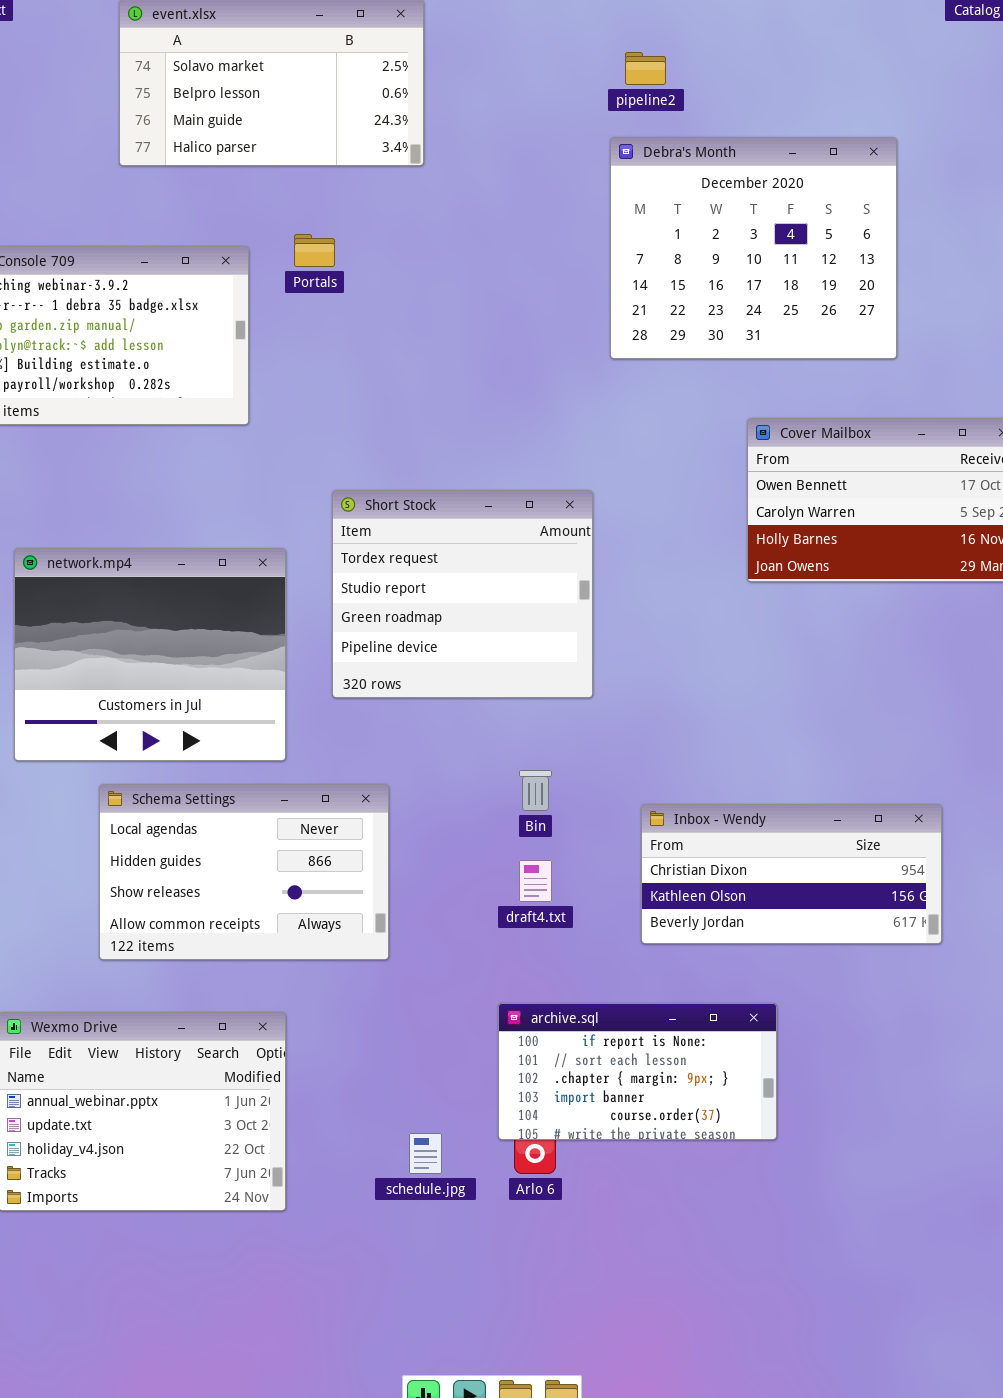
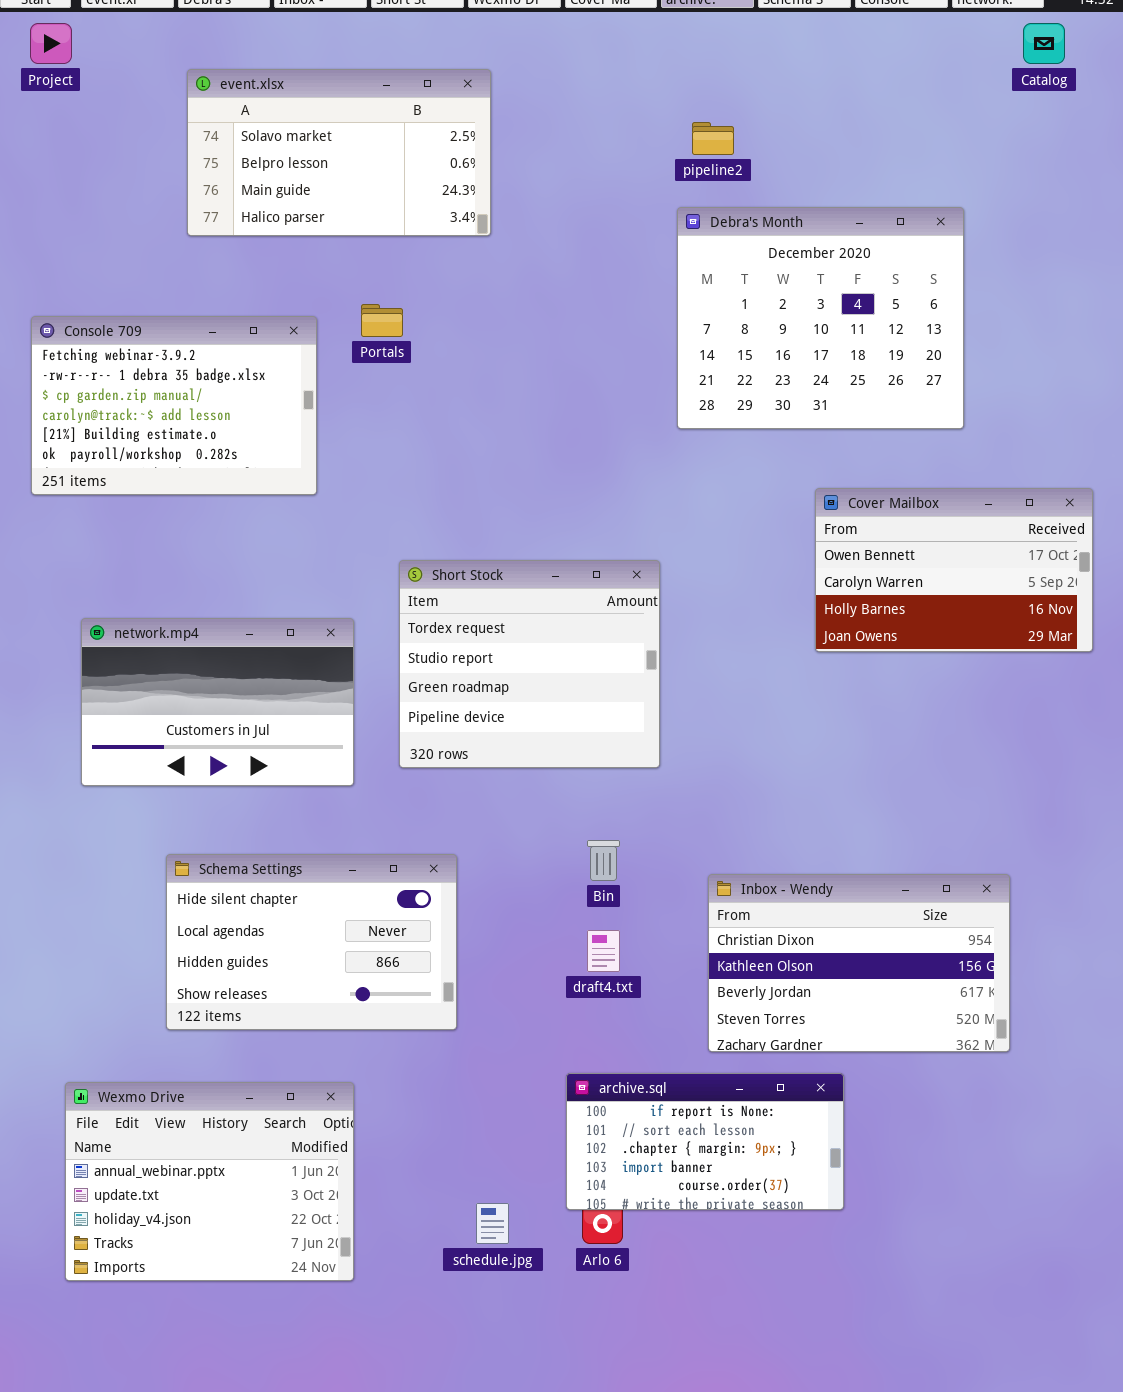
network.mp4: [14,548,286,761] -> [81,618,354,786], resized
Schema Settings: [99,784,389,960] -> [166,854,457,1030], scrolled up 1 row
Inbox - Wendy: [641,804,942,944] -> [708,874,1010,1052], resized

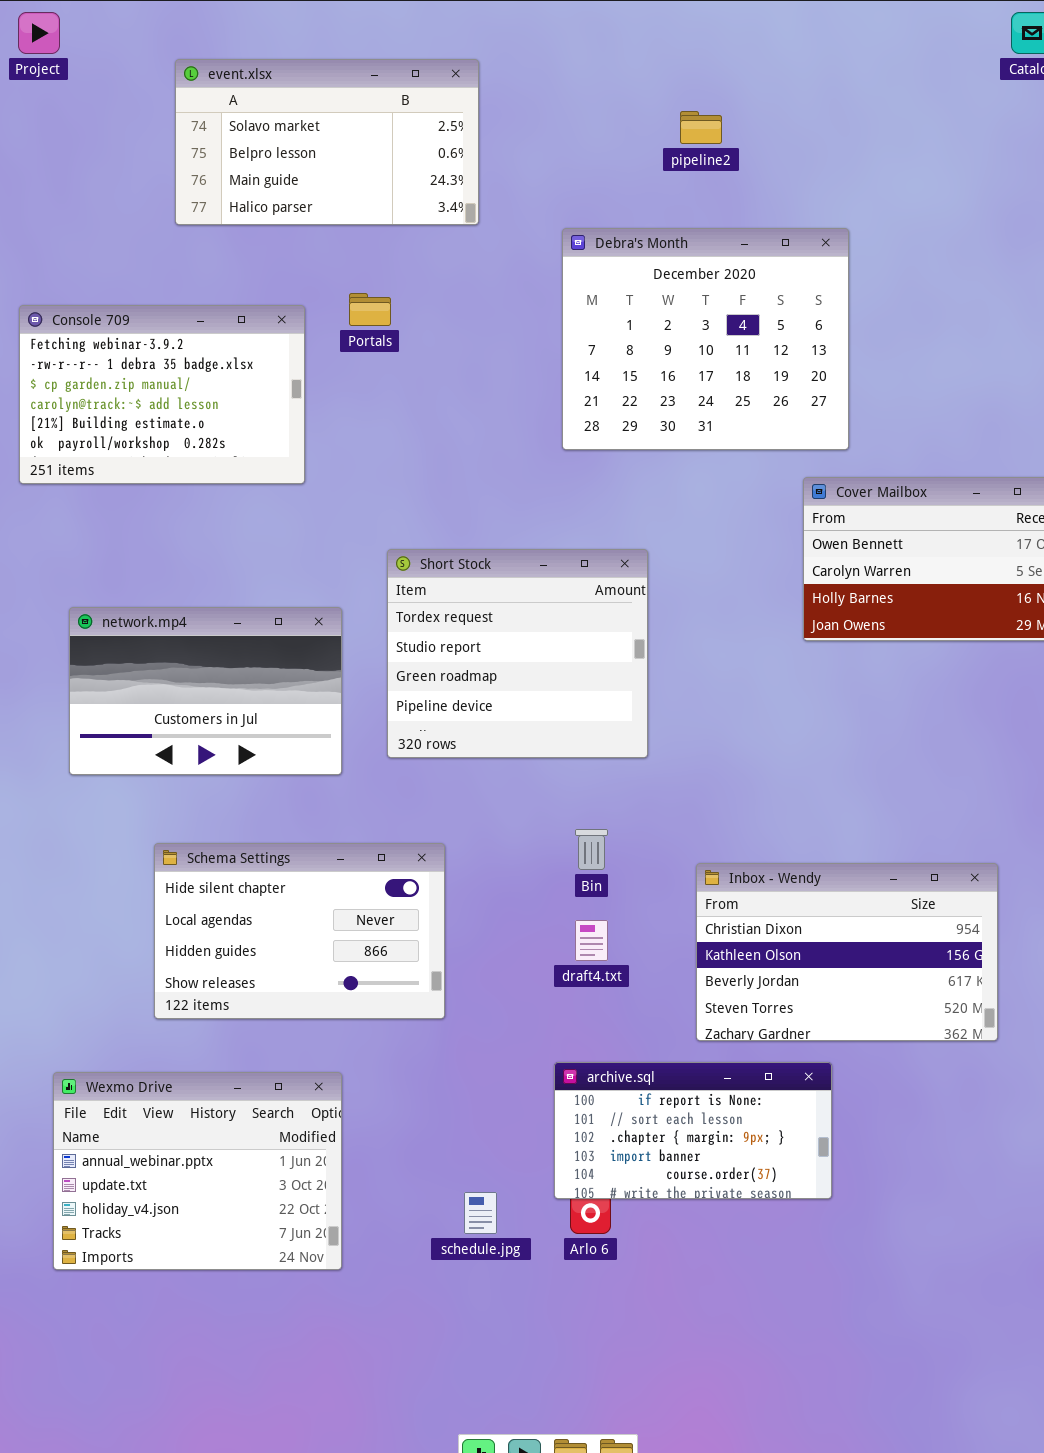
Debra's Month: [677,207,964,429] -> [562,228,849,450], moved

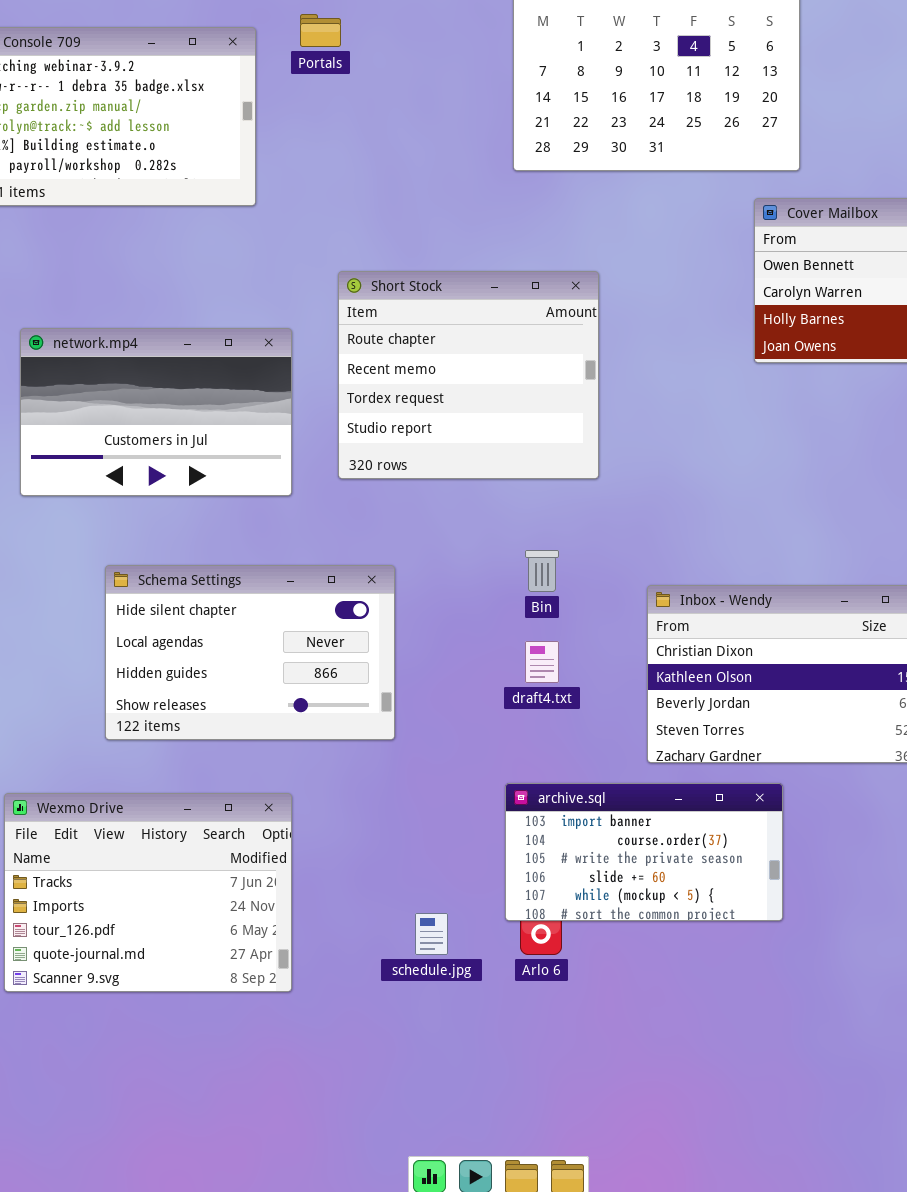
Short Stock: [387,549,648,758] -> [338,271,599,479], scrolled up 2 rows
archive.sql: [554,1062,832,1199] -> [505,783,783,921], scrolled down 3 rows
Wexmo Drive: [53,1072,342,1270] -> [4,793,292,992], scrolled down 3 rows

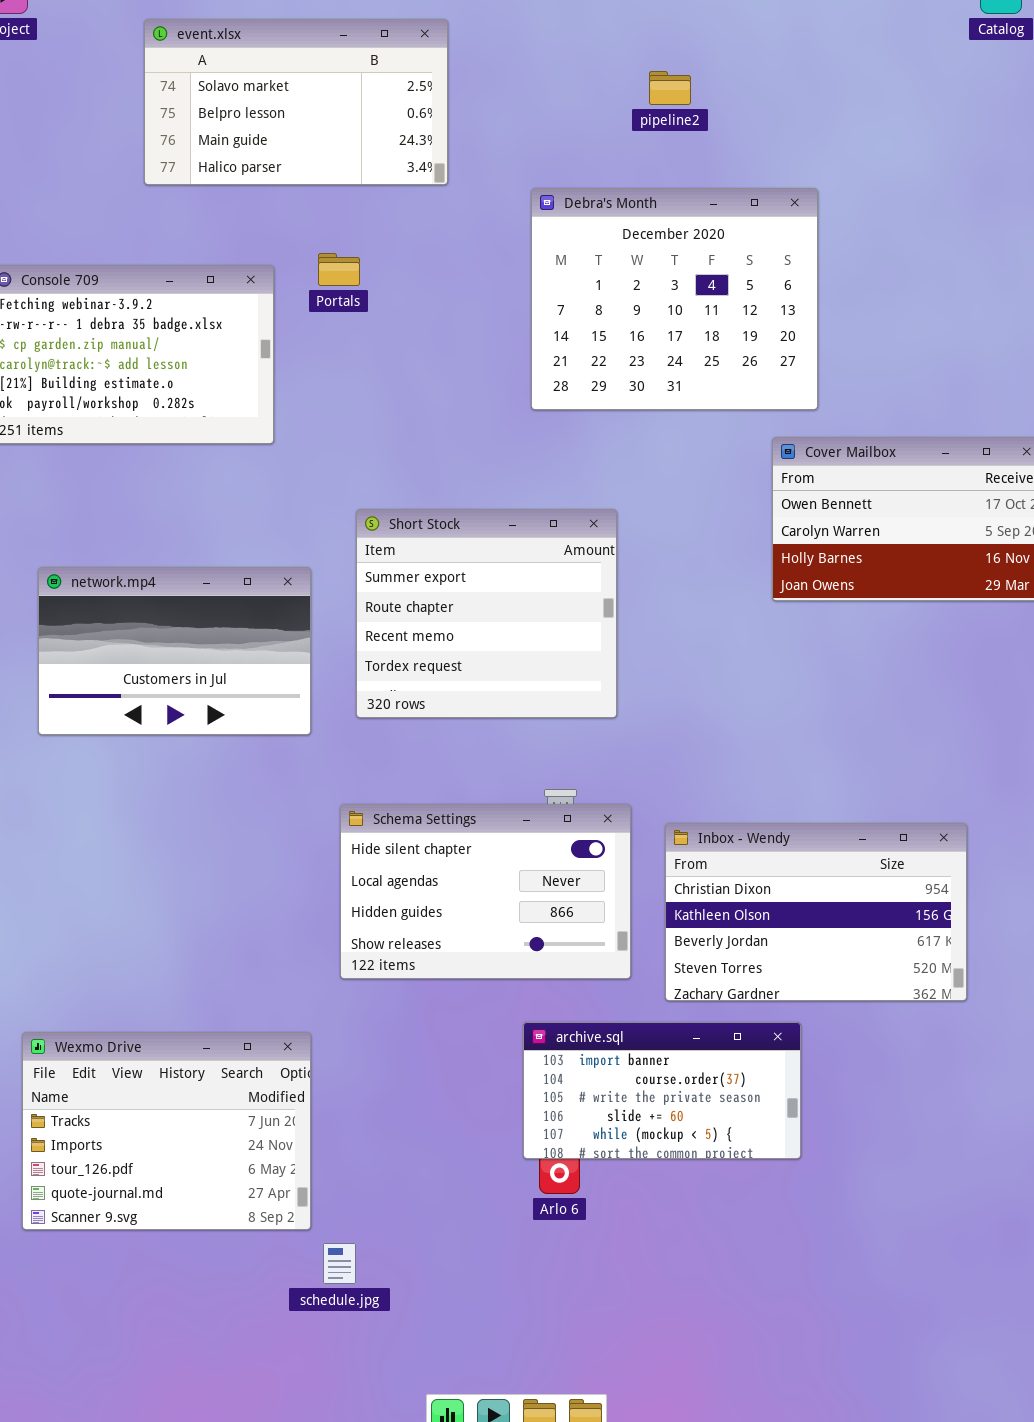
Short Stock: [338,271,599,479] -> [356,509,617,718], scrolled up 1 row
Schema Settings: [105,565,395,740] -> [340,804,631,979], moved
schedule.jpg: [415,913,448,955] -> [323,1243,356,1284], moved

